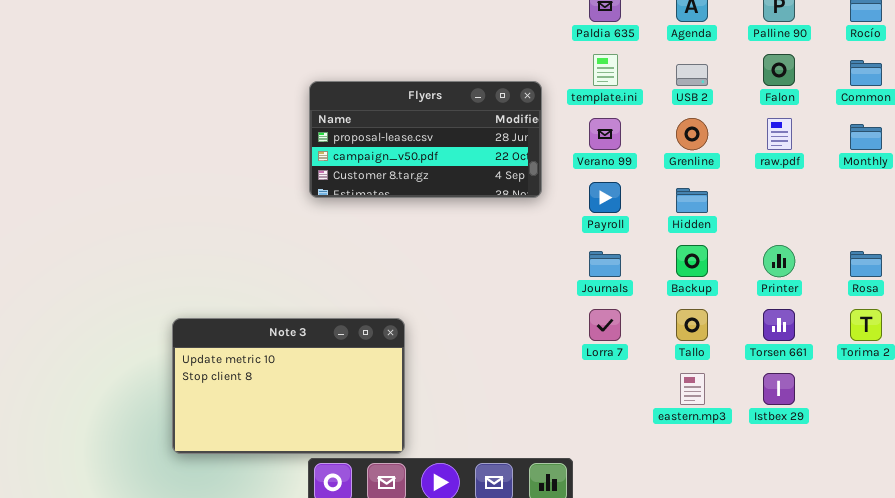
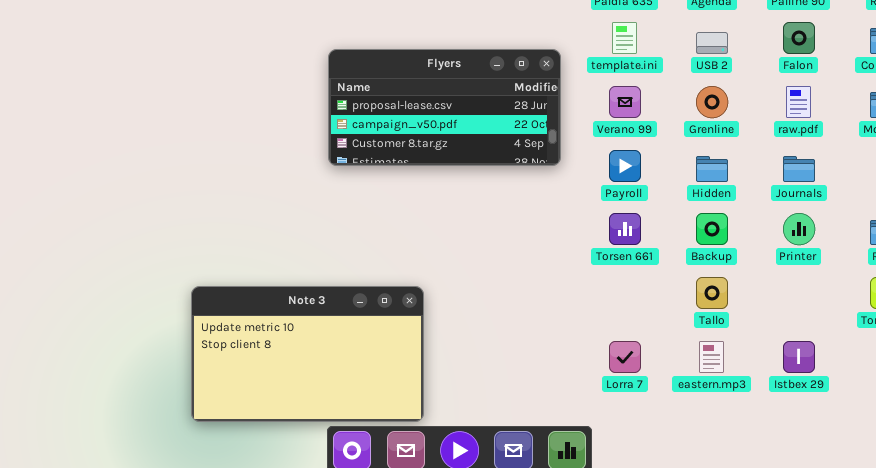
Journals: [589,251,621,277] -> [783,156,815,182], moved
Lorra 7: [589,309,621,341] -> [609,341,641,373], moved
Torsen 661: [763,309,795,341] -> [609,213,641,245], moved

